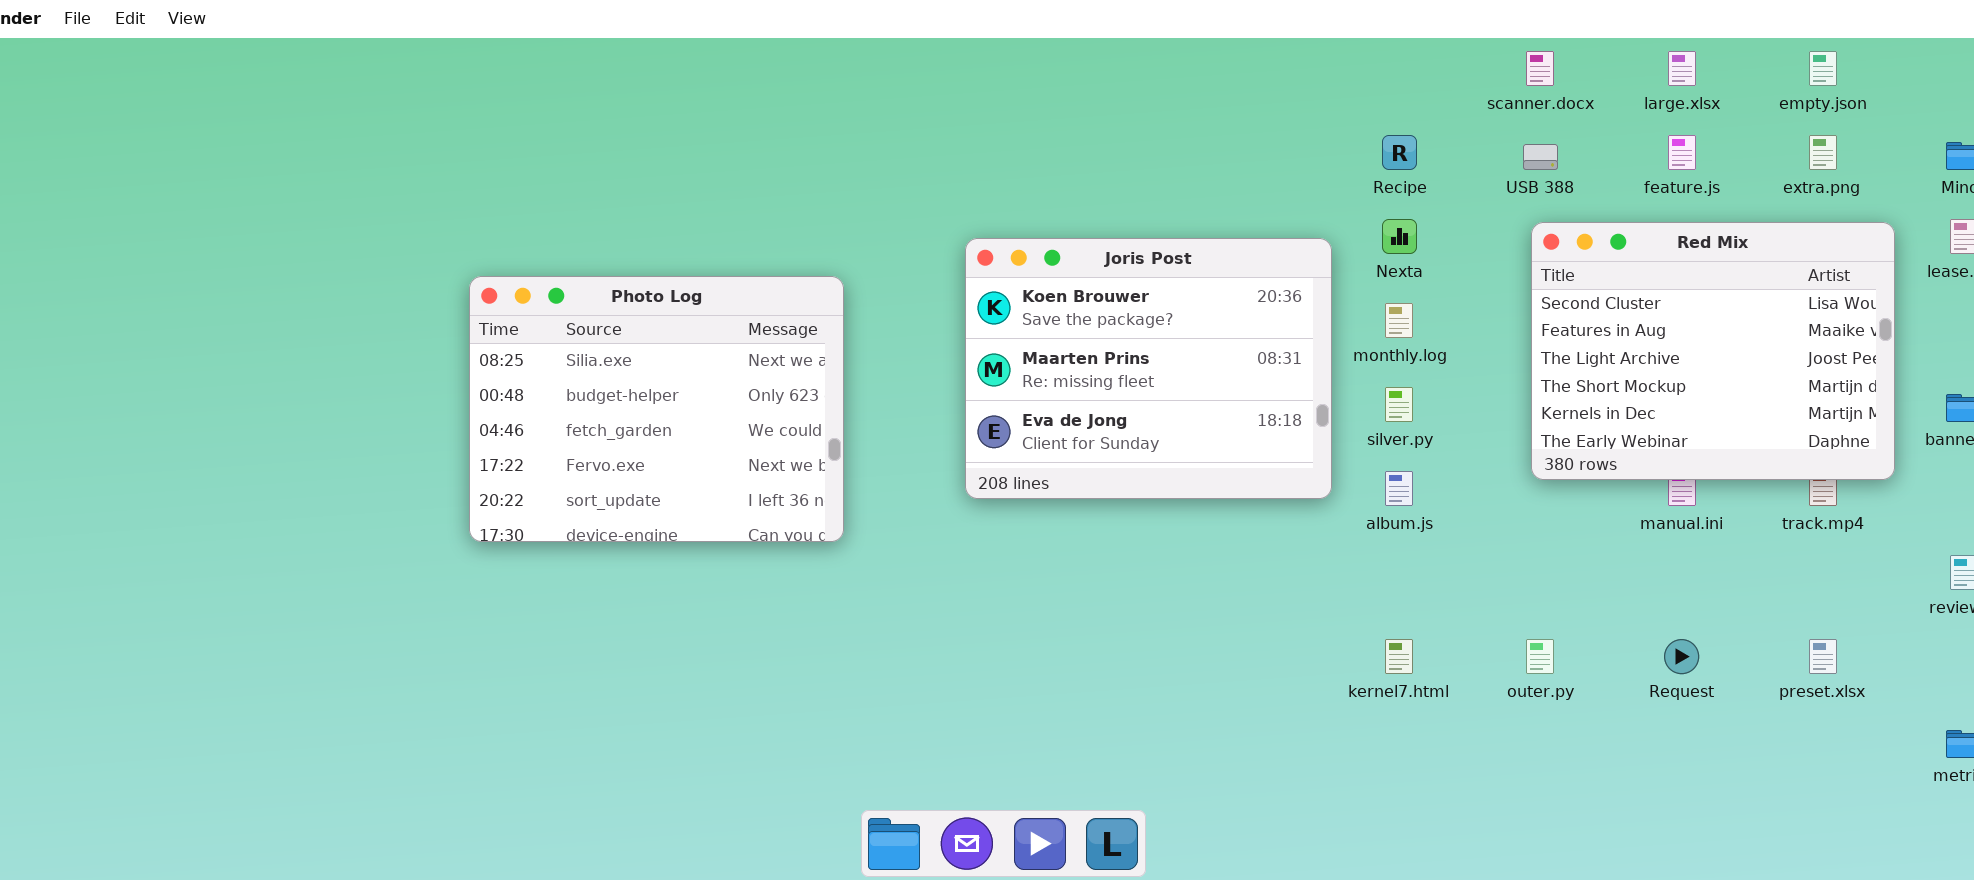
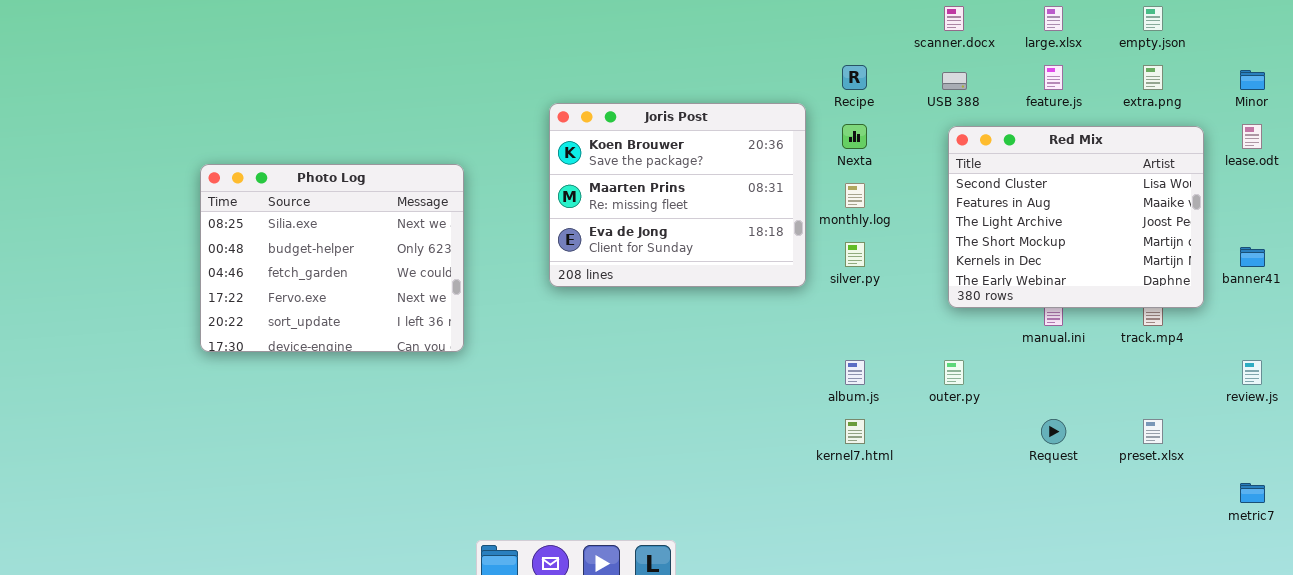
Joris Post: [965,238,1332,499] -> [549,103,806,287], moved
album.js: [1385,471,1413,506] -> [845,360,865,385], moved
outer.py: [1526,639,1554,674] -> [944,360,964,385], moved

